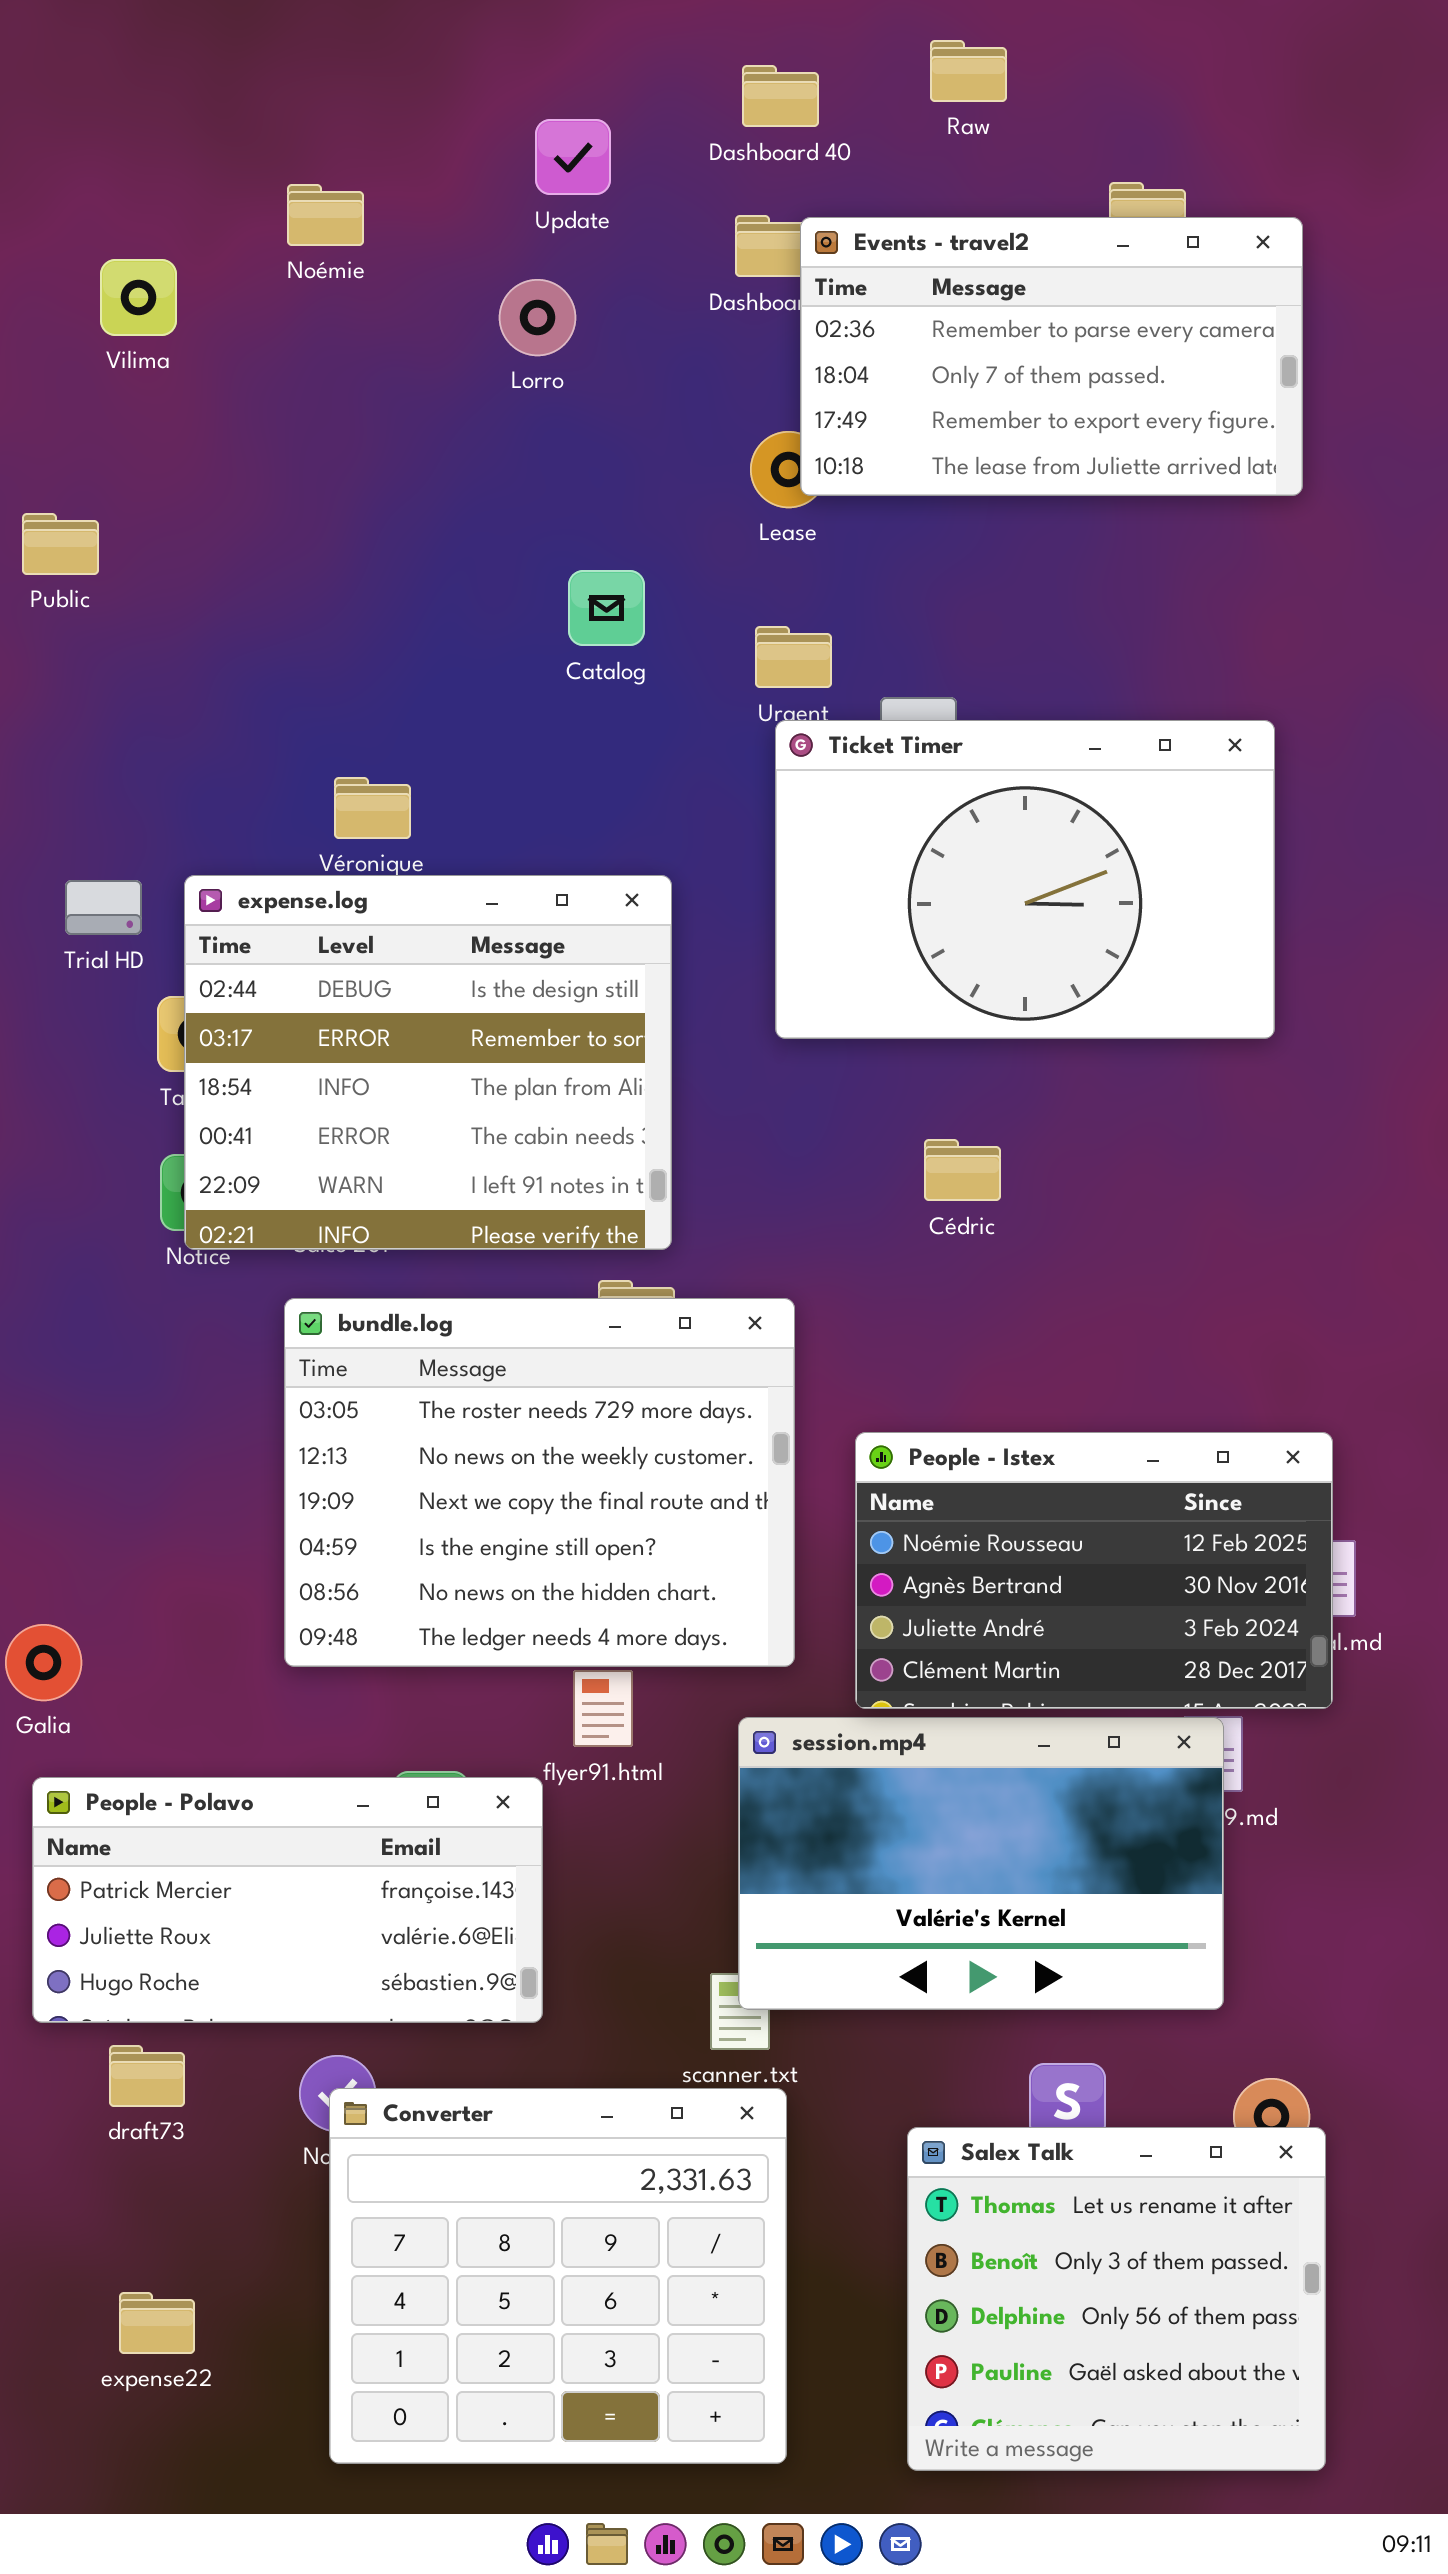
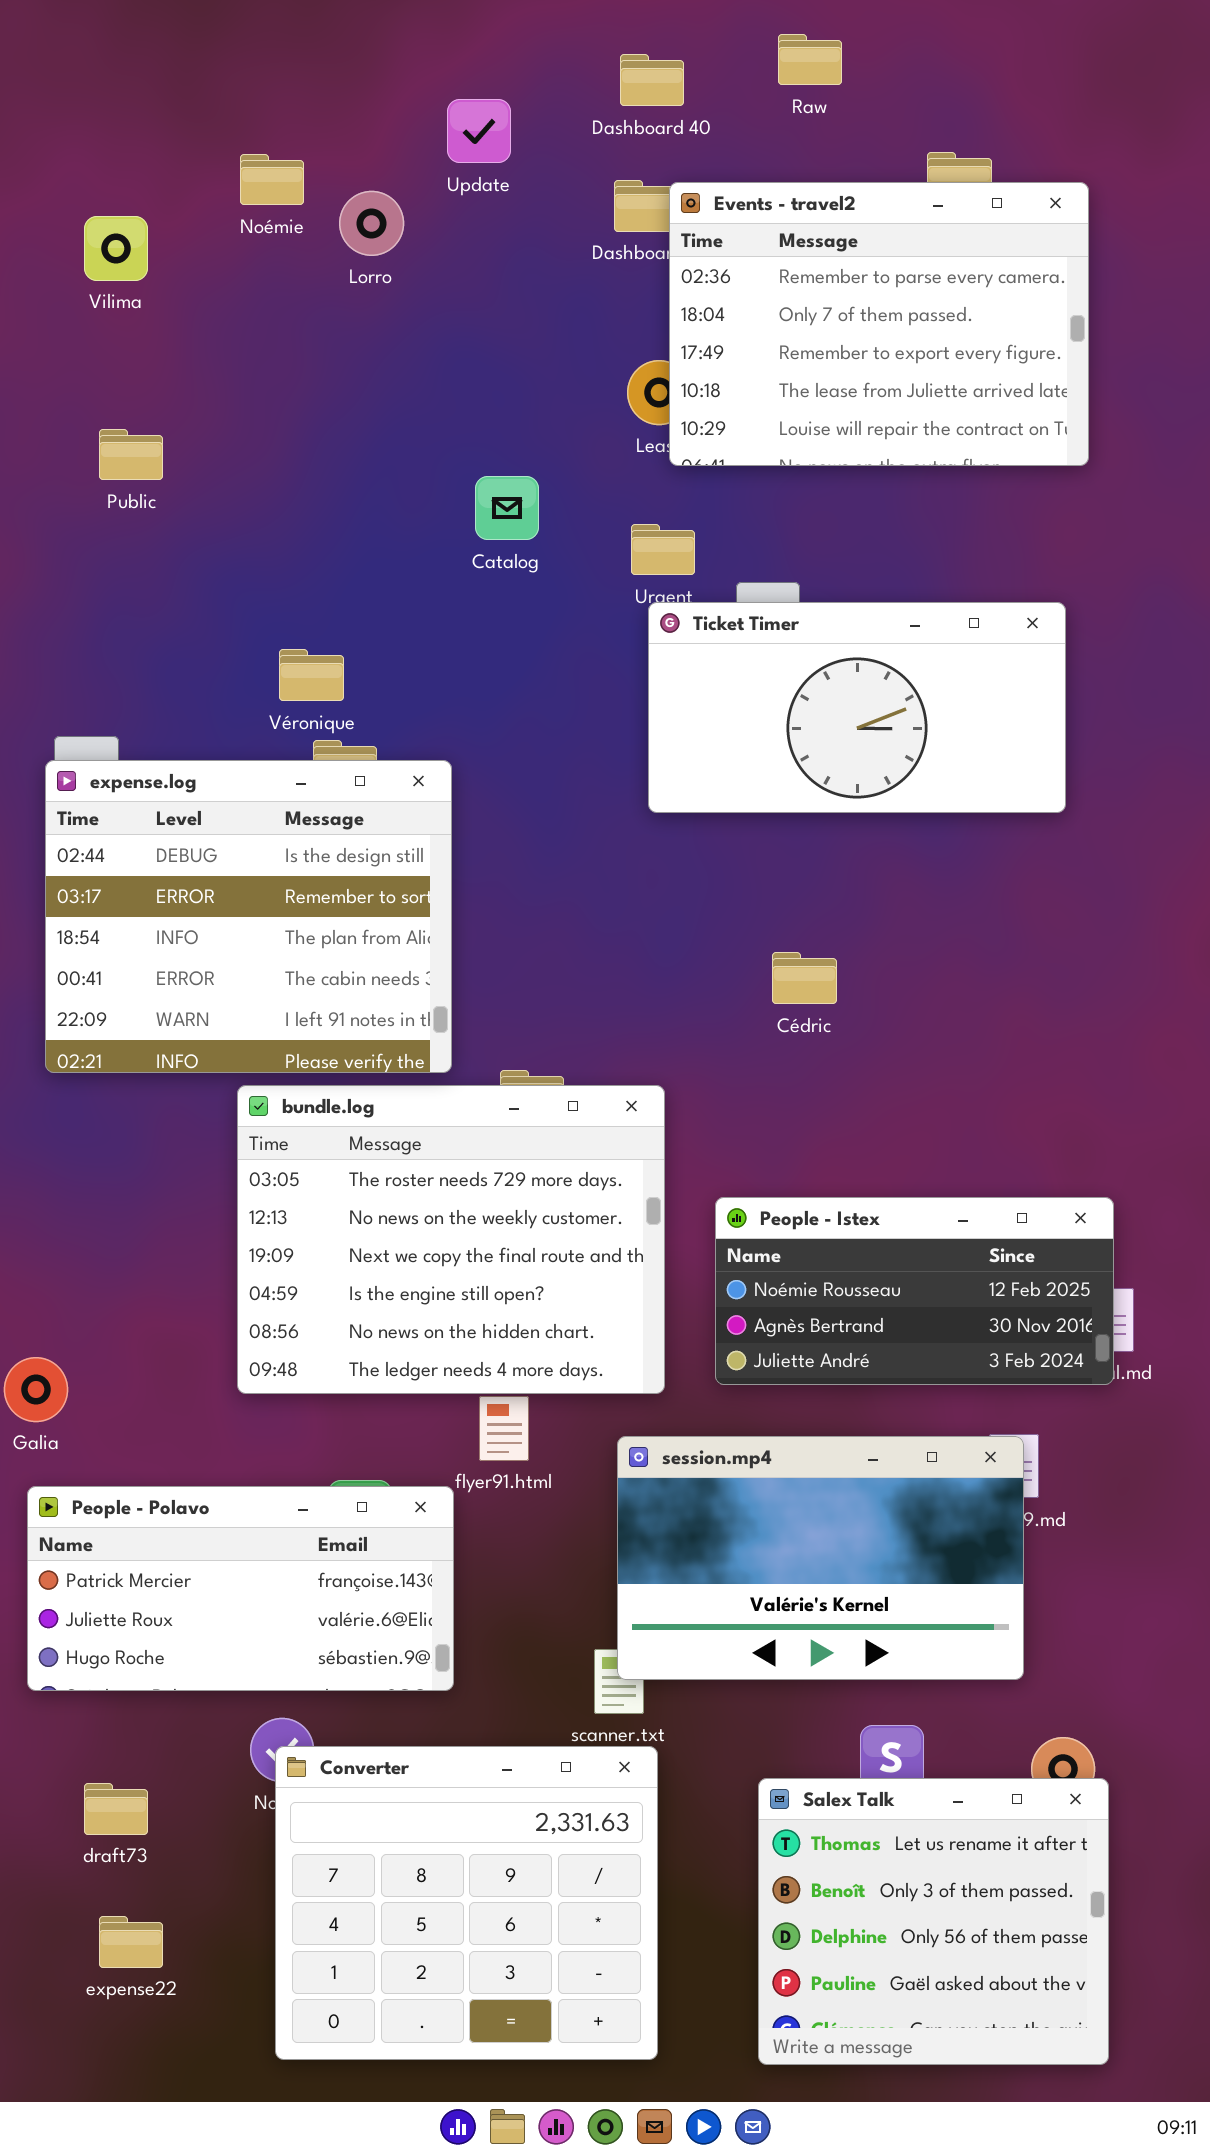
Events - travel2: [800,217,1303,496] -> [669,182,1089,466], resized
Lorro: [499,279,576,356] -> [339,191,404,256], moved
Public: [22,513,99,575] -> [99,429,163,480], moved
Ticket Timer: [775,720,1275,1039] -> [648,602,1066,813], resized
expense.log: [184,875,672,1250] -> [45,760,452,1073], moved
People - Istex: [855,1432,1333,1709] -> [715,1197,1114,1385], resized
draft73: [109,2045,185,2107] -> [84,1783,148,1835], moved

